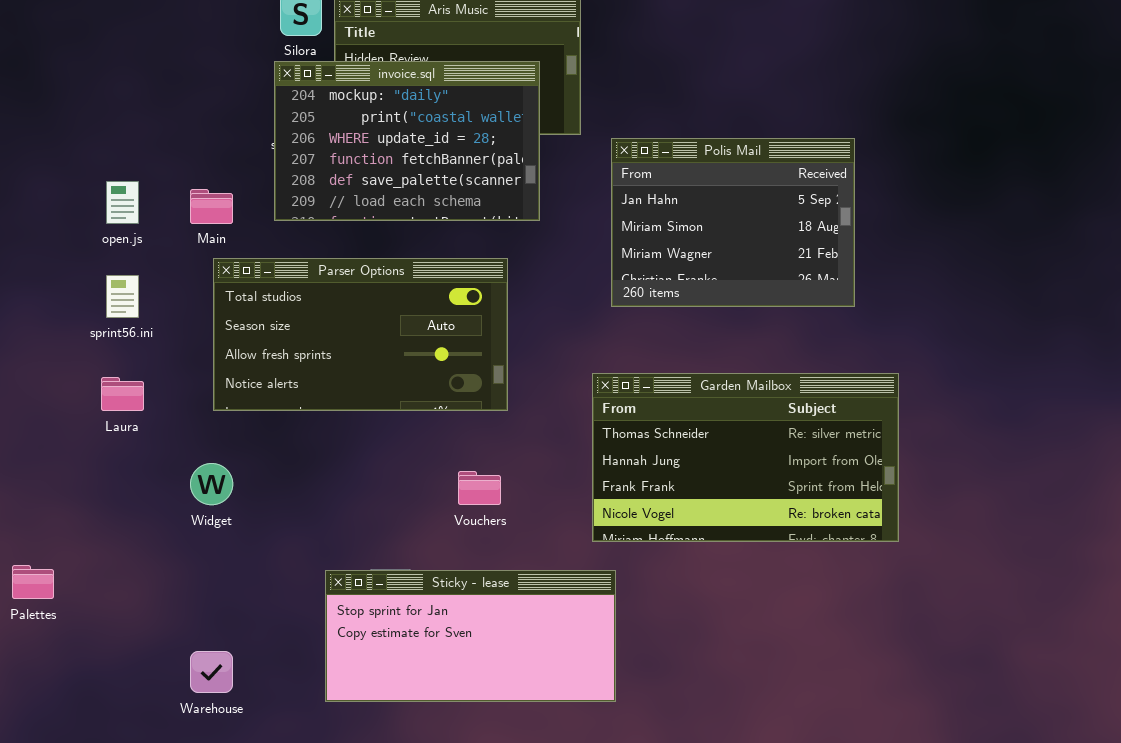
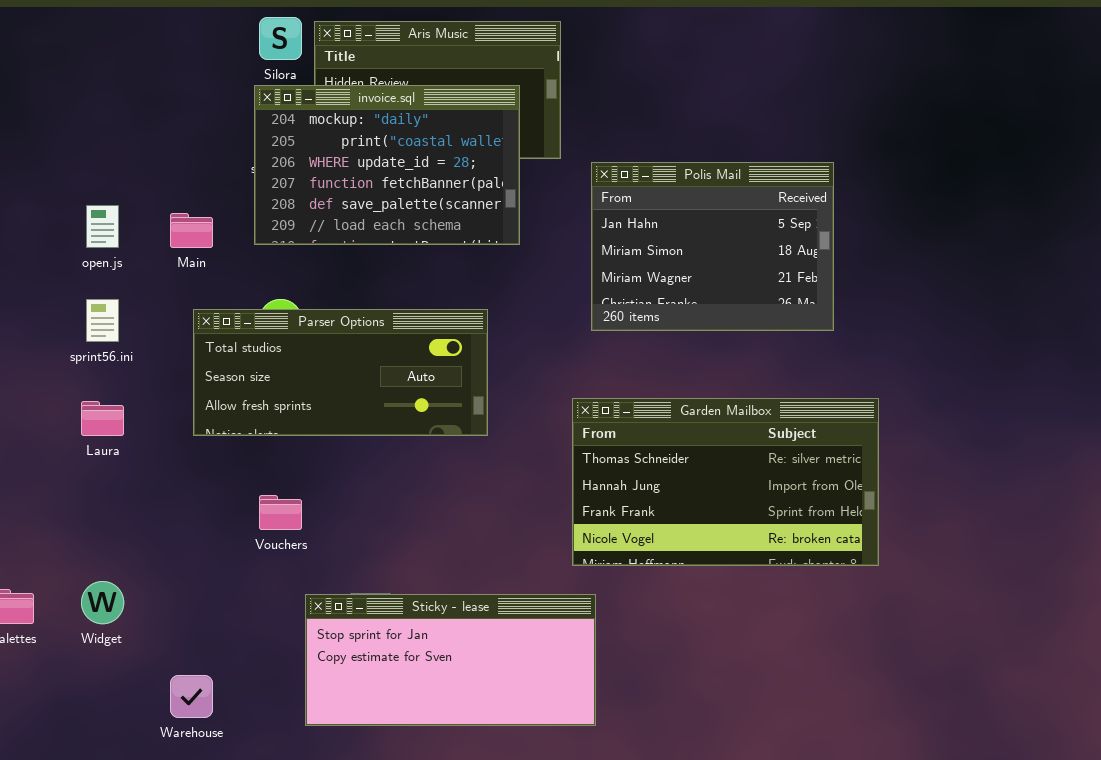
Parser Options: [213,258,508,411] -> [193,309,488,436], resized
Widget: [190,463,233,505] -> [81,581,124,624], moved
Vouchers: [458,471,501,505] -> [259,495,302,530], moved

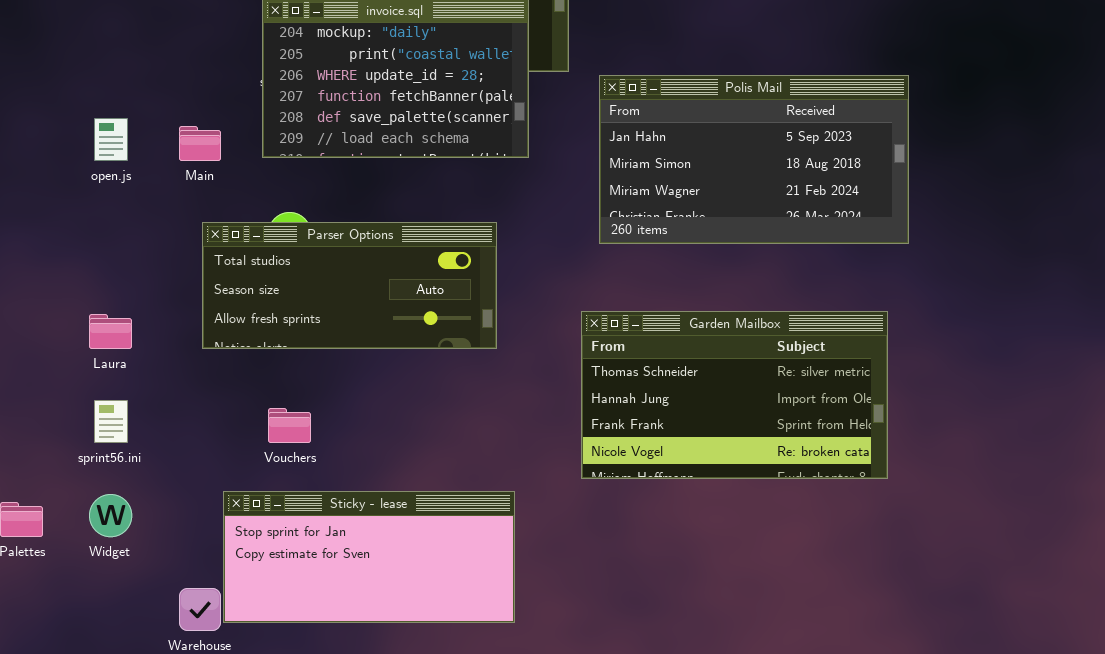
Polis Mail: [591,162,834,331] -> [599,75,909,244], resized
sprint56.ini: [86,299,119,342] -> [94,400,128,443], moved
Sticky - lease: [305,594,596,726] -> [223,491,515,623], moved

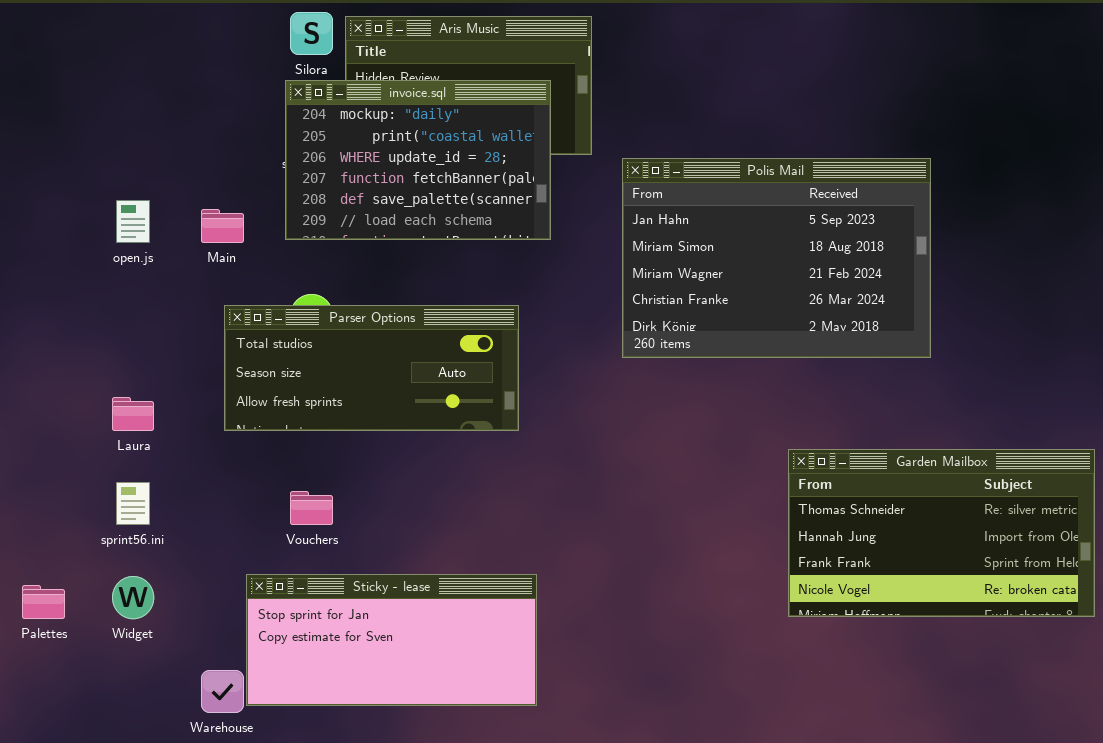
Polis Mail: [599,75,909,244] -> [622,158,931,358], resized
Garden Mailbox: [581,311,888,479] -> [788,449,1095,617], moved

